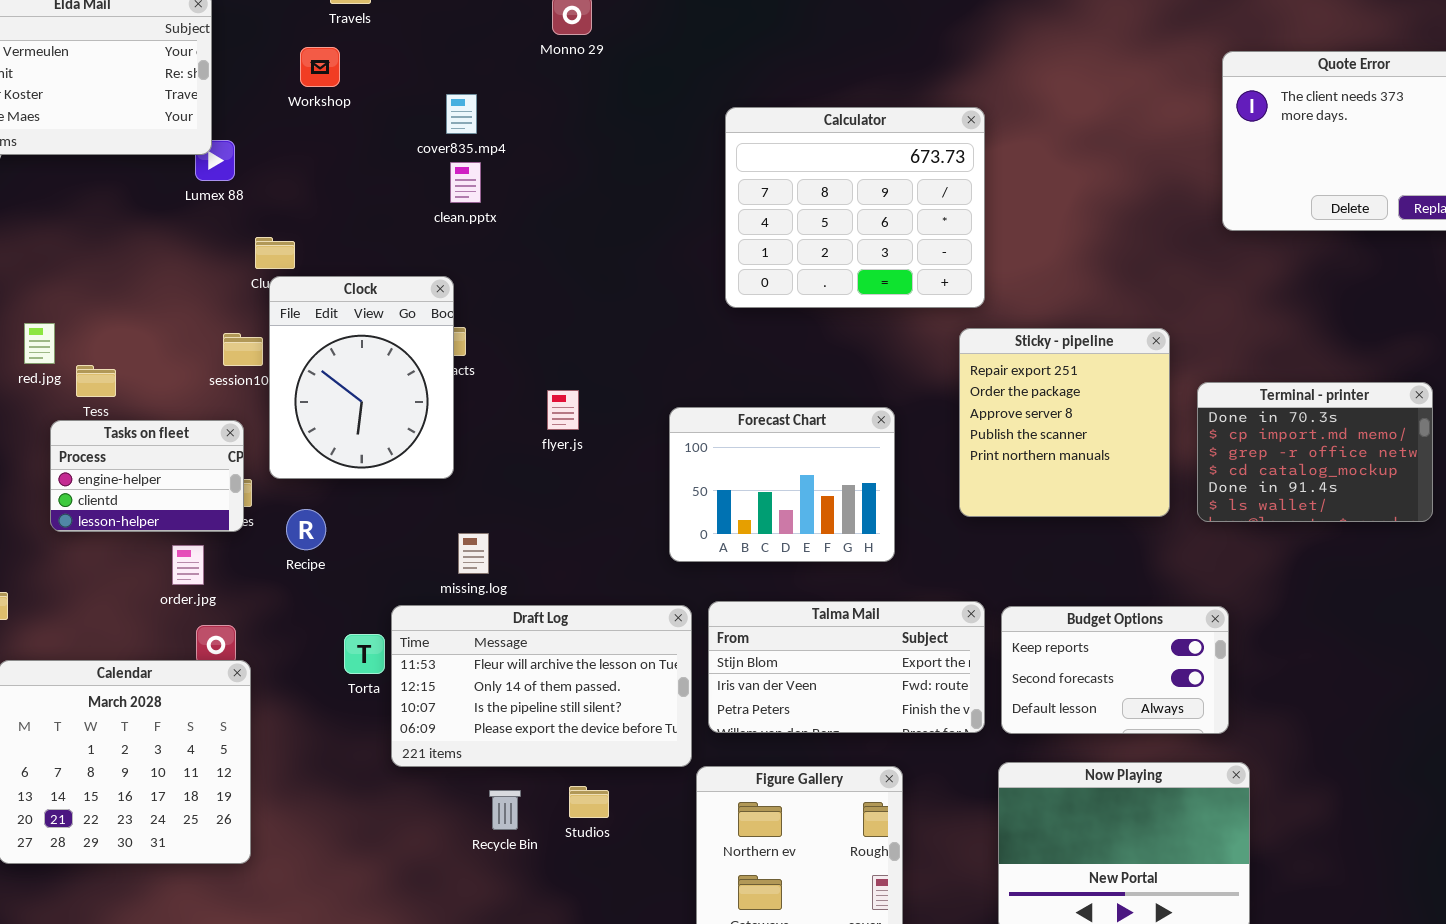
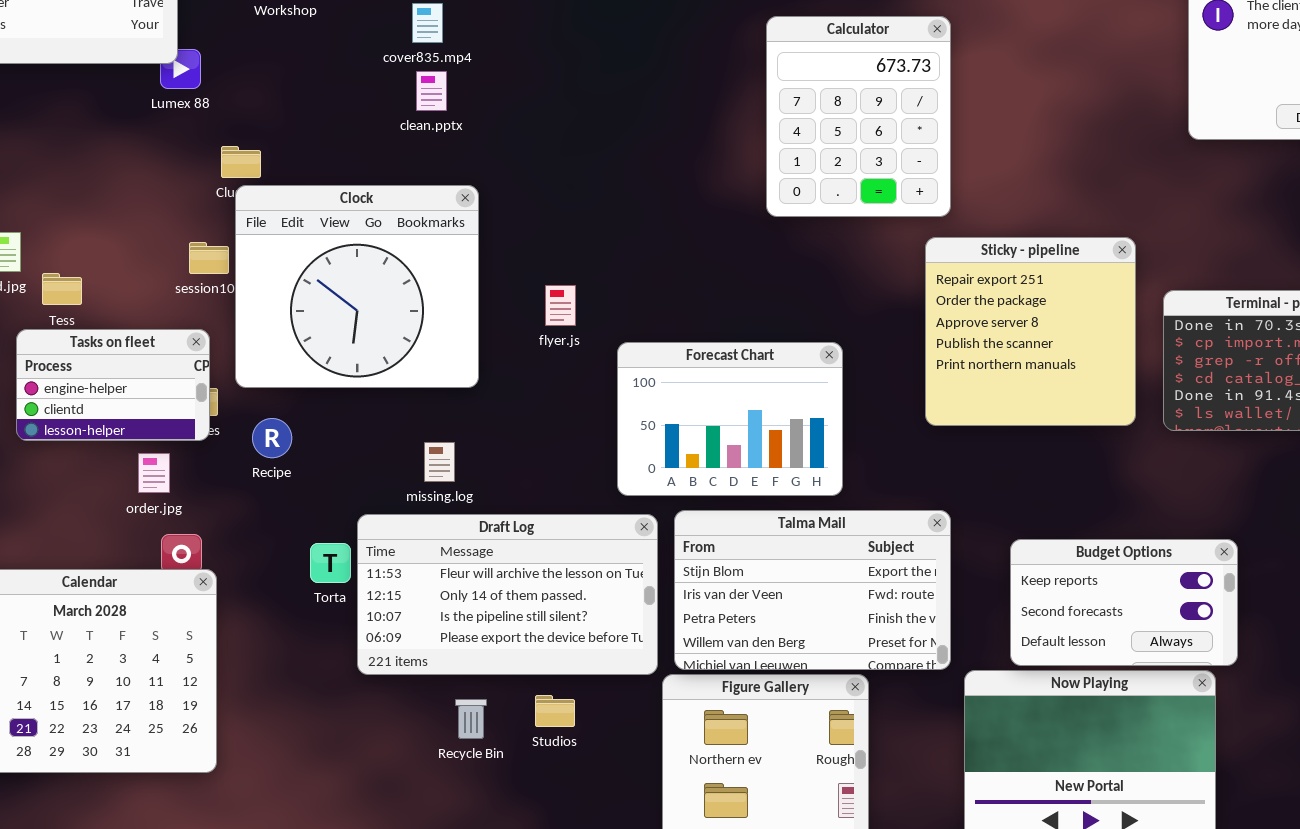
Calculator: [725,107,985,308] -> [766,16,951,217], resized
Clock: [269,276,454,479] -> [235,185,479,388], resized
flyer.js: [547,390,579,430] -> [545,285,576,326], moved
Forecast Chart: [669,407,895,562] -> [617,342,843,496], moved
Talma Mail: [708,601,985,733] -> [674,510,951,670], resized
Budget Options: [1001,606,1229,734] -> [1010,539,1238,666], moved

